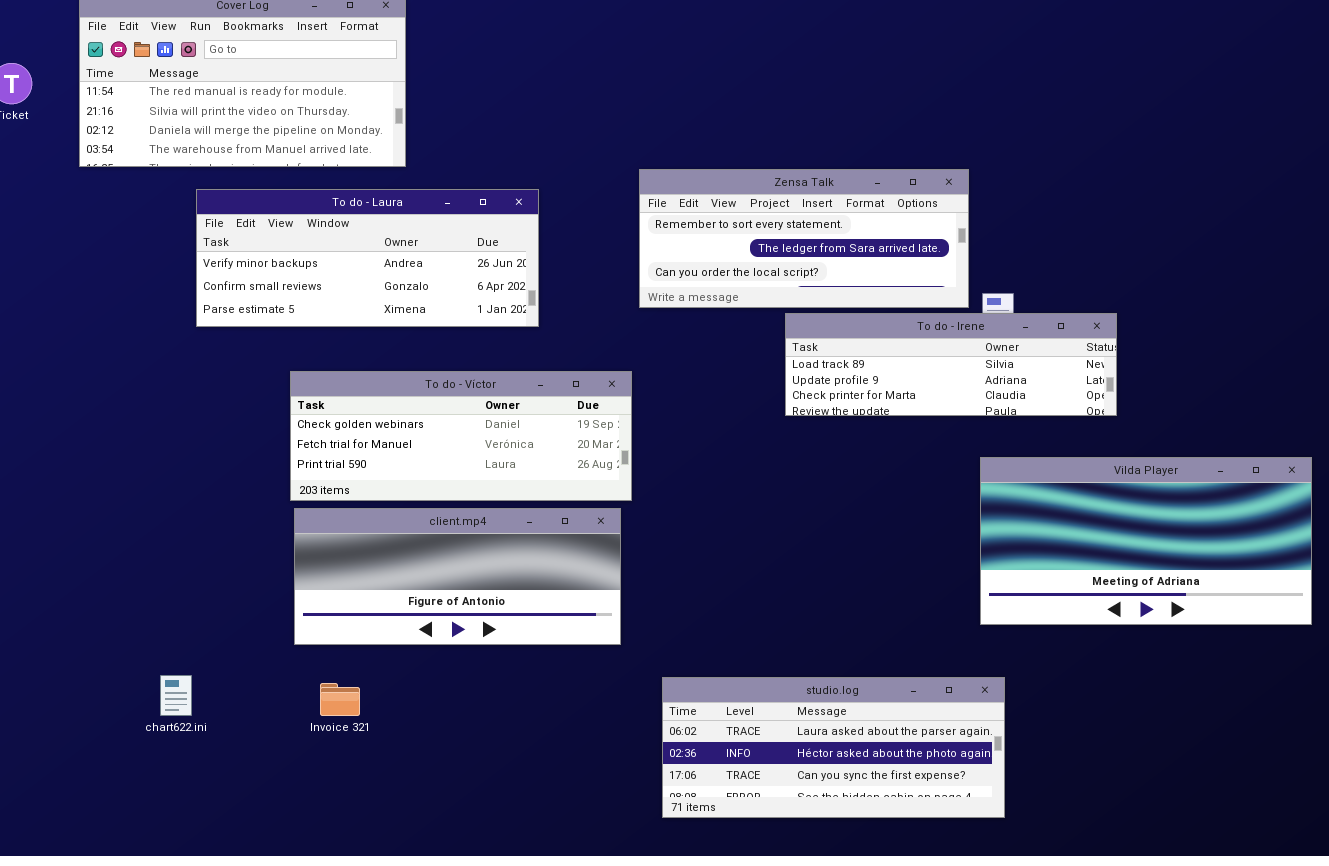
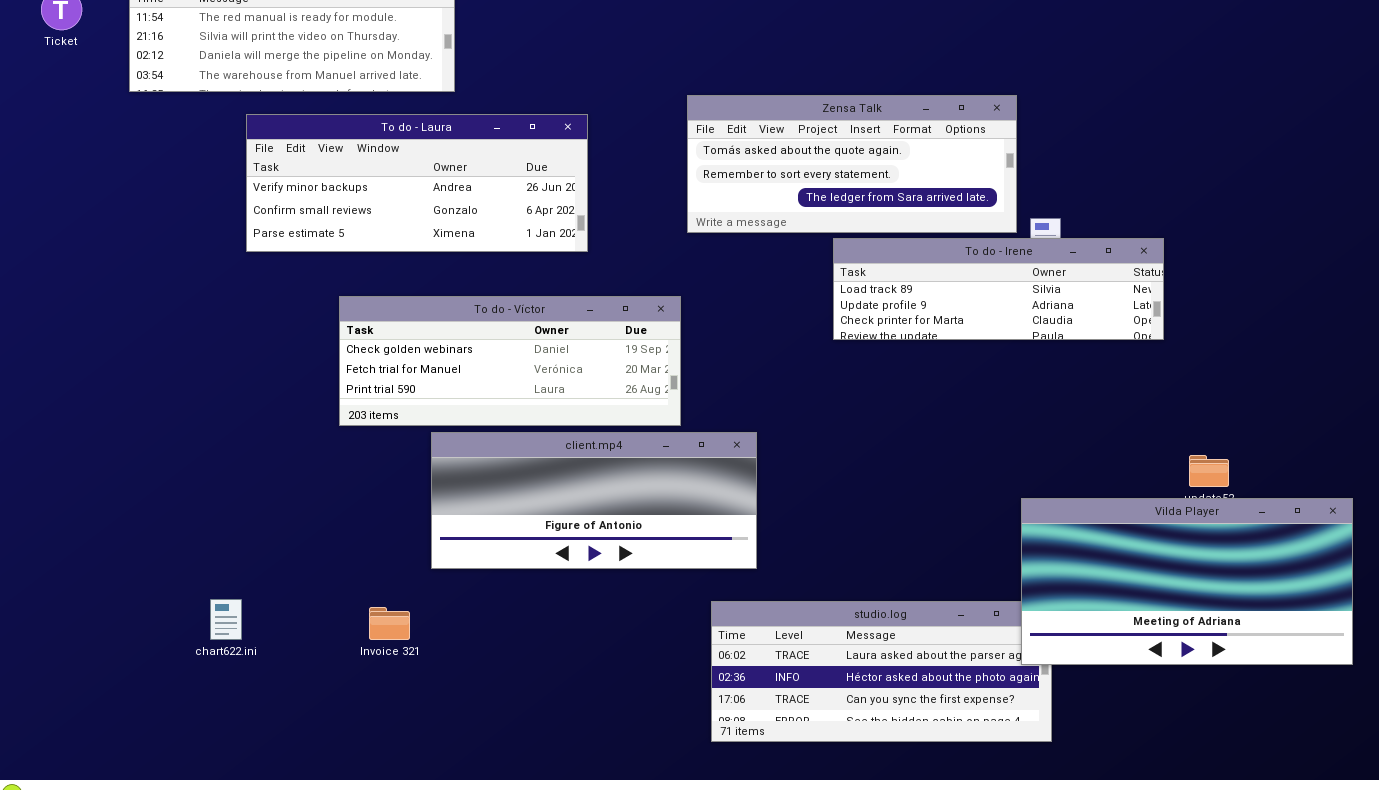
Zensa Talk: [639,169,969,308] -> [687,95,1017,233], scrolled up 1 row
Vilda Player: [980,457,1312,625] -> [1021,498,1353,665], moved
client.mp4: [294,508,621,645] -> [431,432,757,569], moved

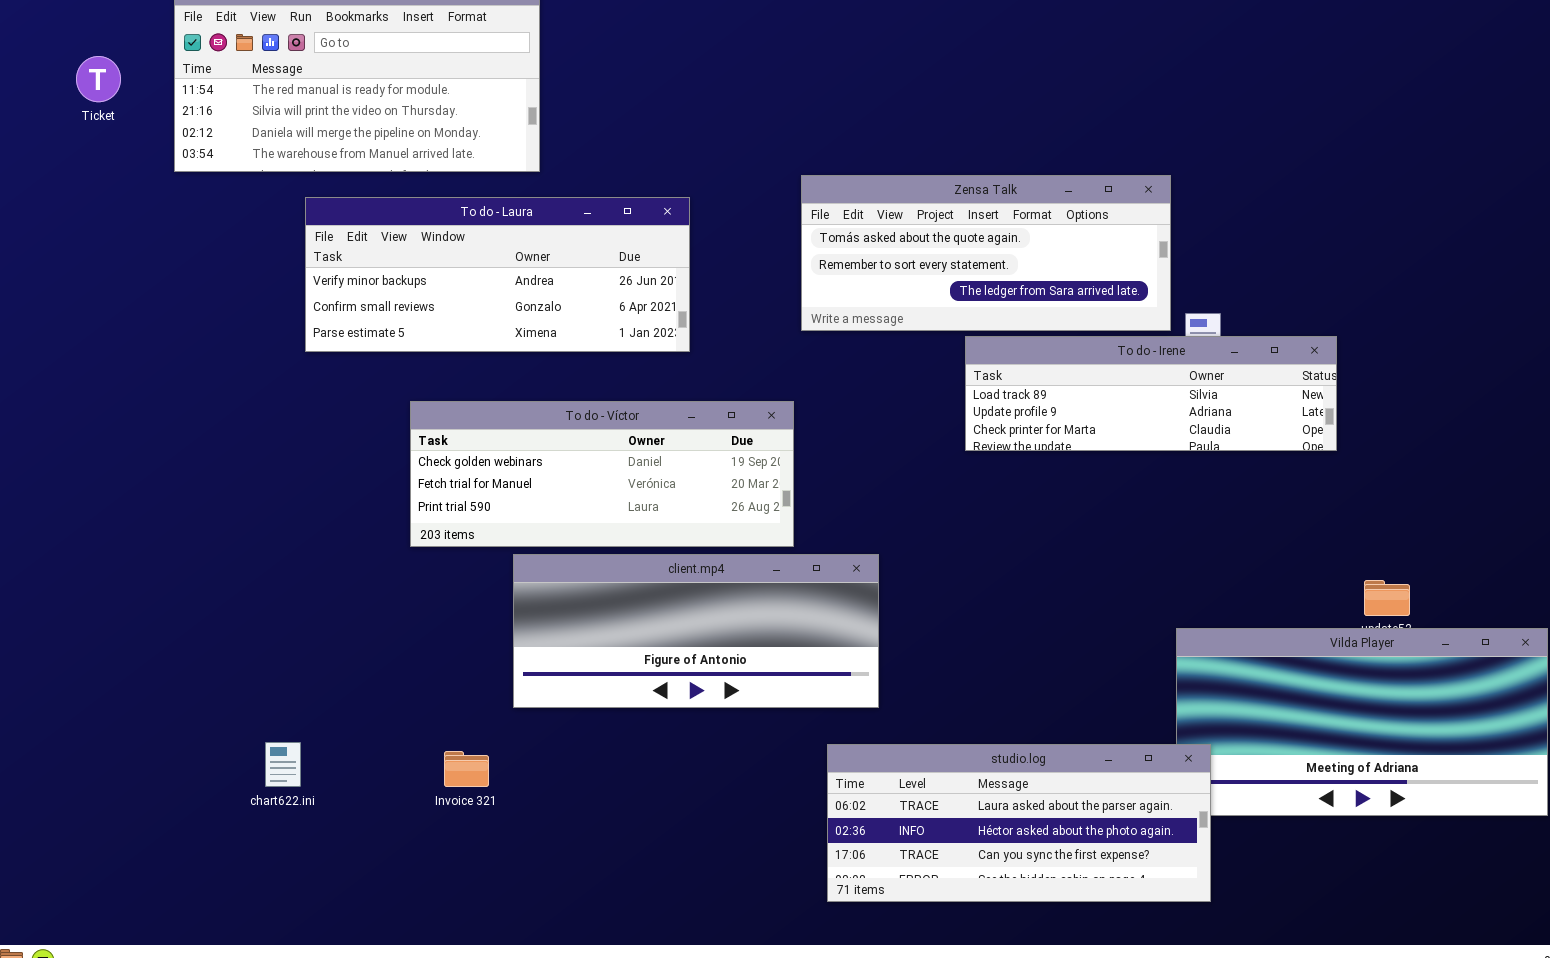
studio.log: [711,601,1052,742] -> [827,744,1211,902], raised

